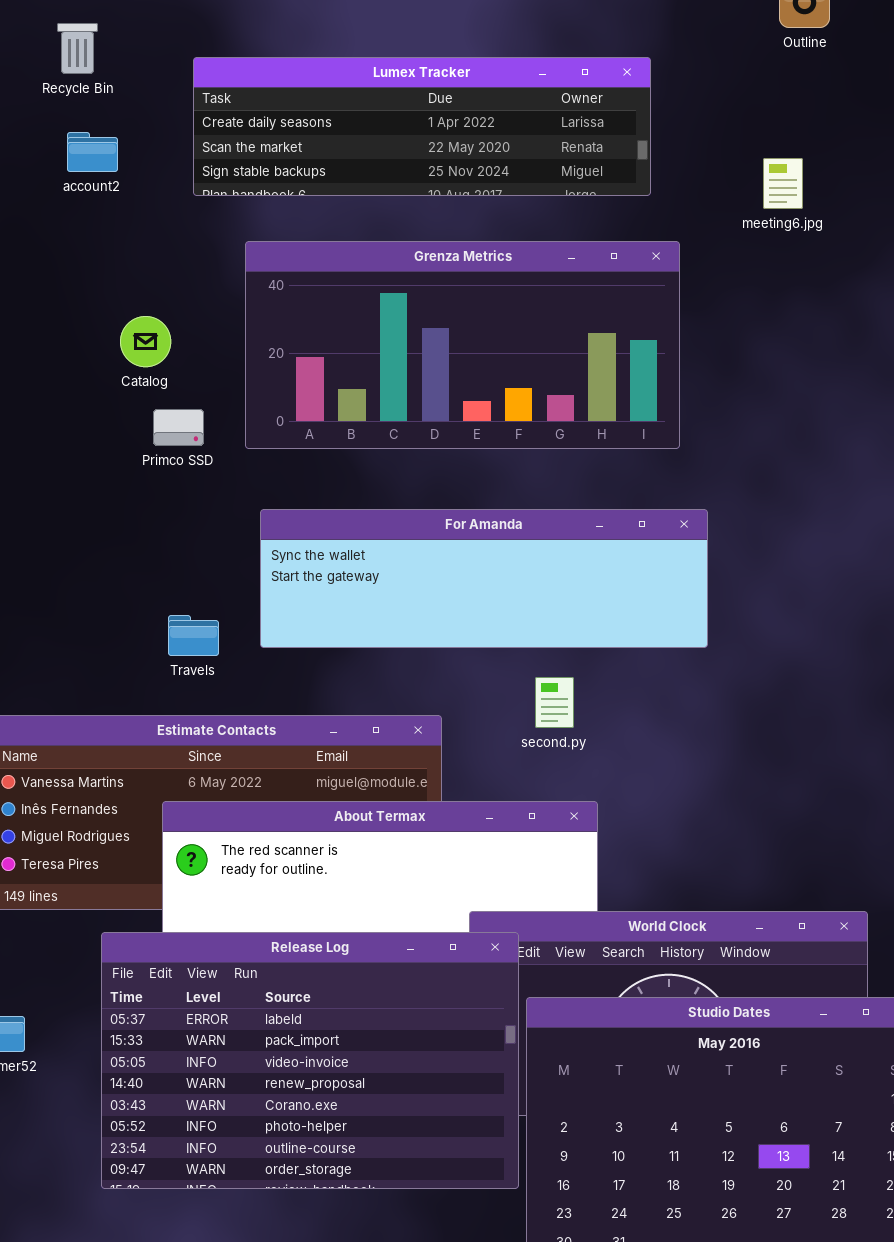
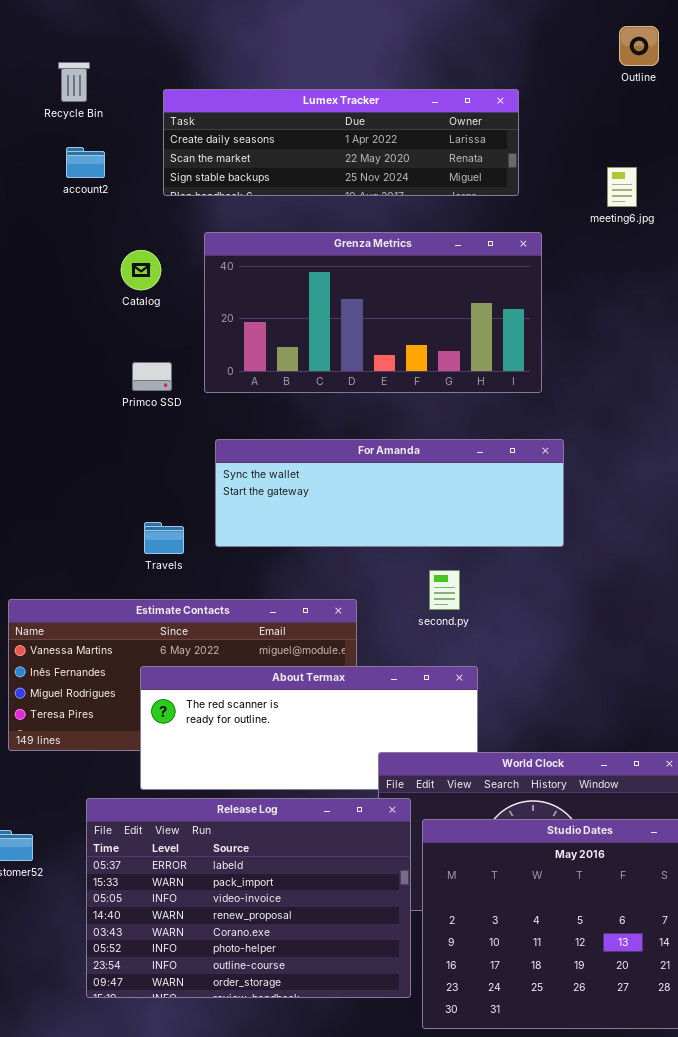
Catalog: [120,316,171,367] -> [121,250,161,290], moved
Release Log: [101,932,519,1189] -> [86,798,411,998], moved

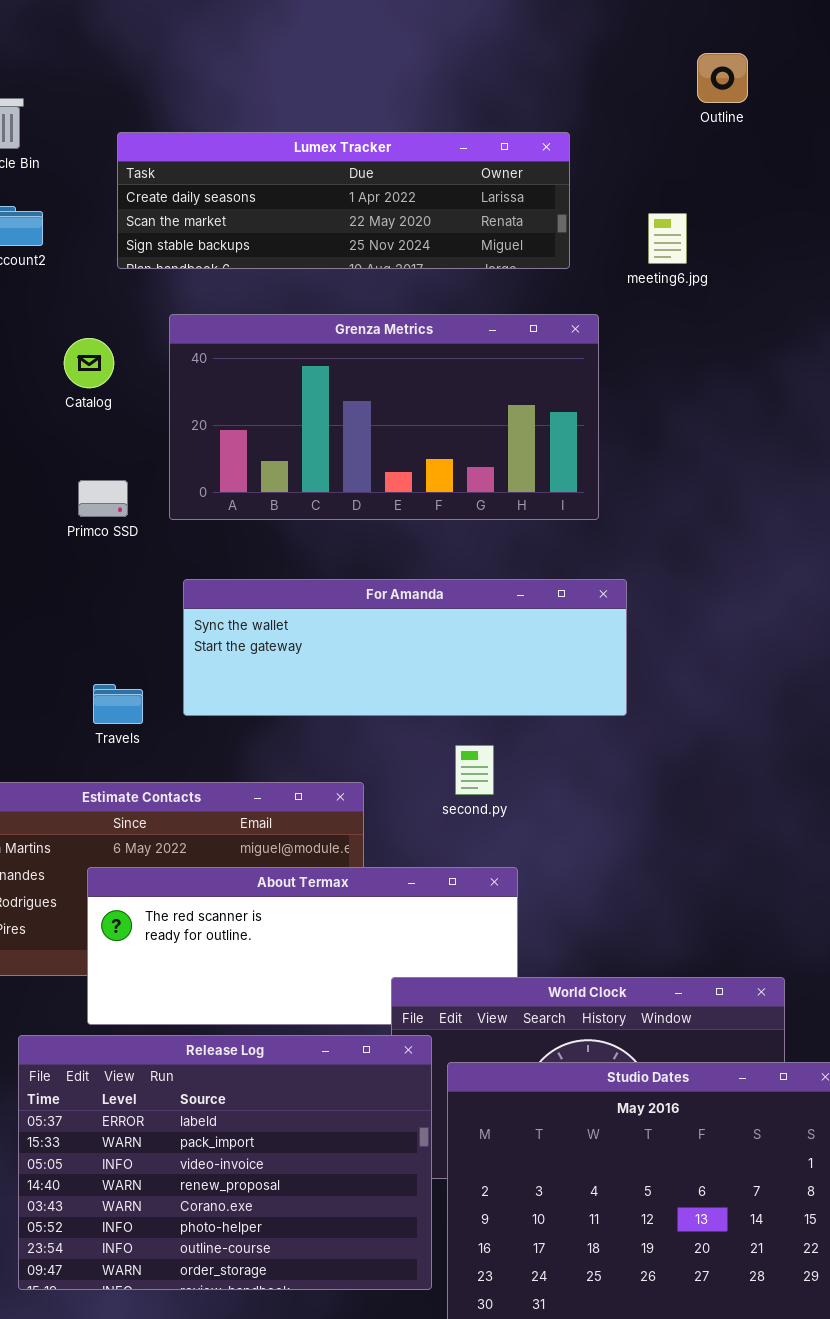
meeting6.jpg: [607,167,637,207] -> [648,213,687,264], moved

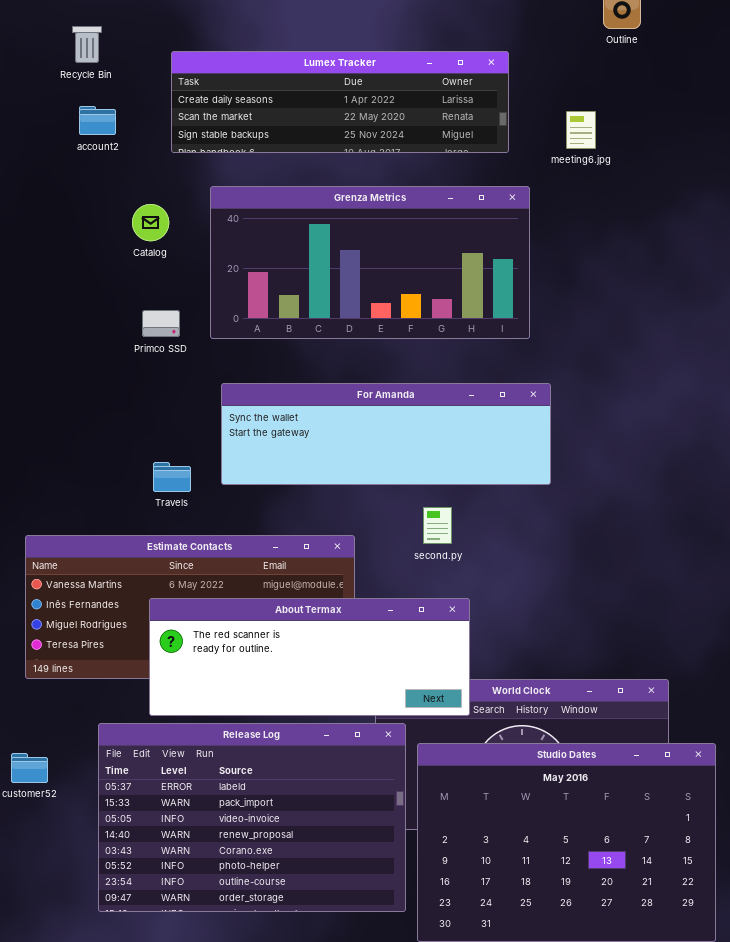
About Termax: [87,867,518,1025] -> [149,598,470,716], raised

